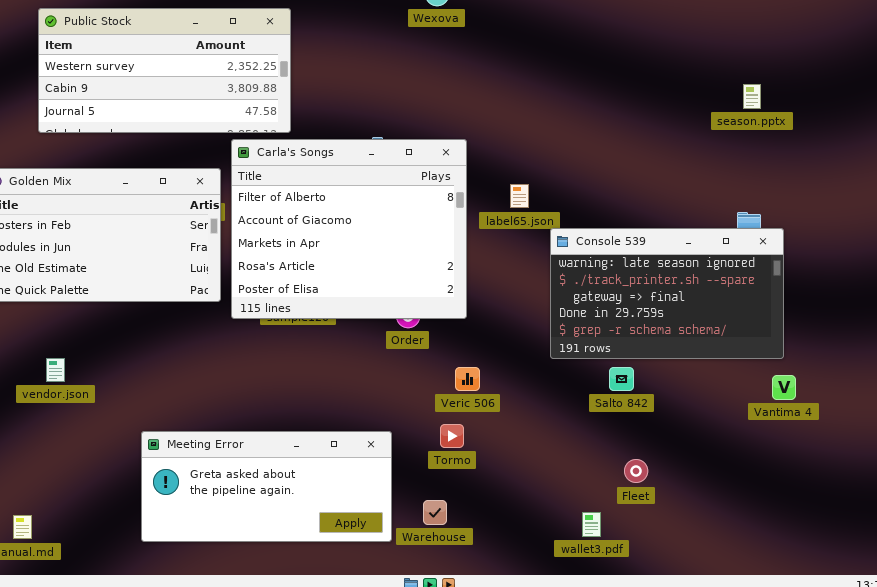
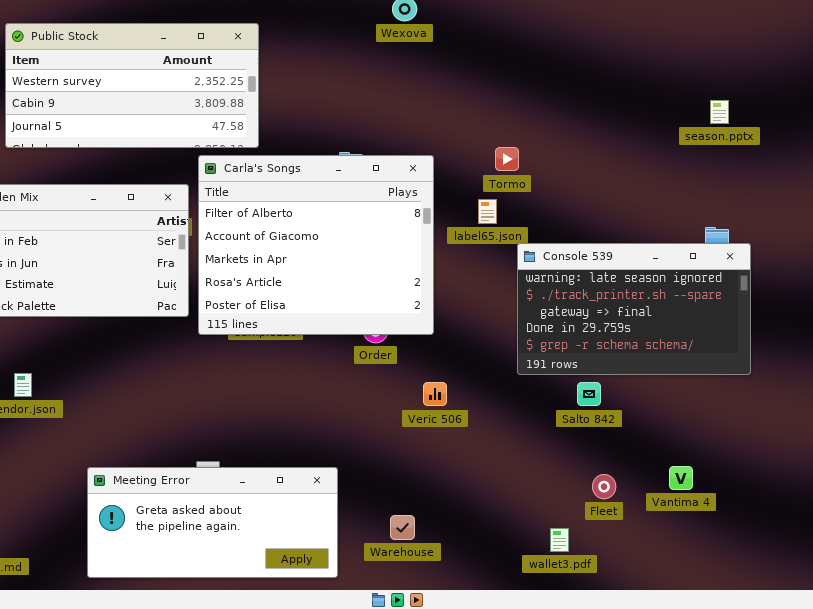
Vantima 4: [772,375,796,400] -> [669,466,693,490], moved
Tormo: [440,424,464,448] -> [495,147,519,171], moved
Meeting Error: [141,431,392,542] -> [87,467,338,578], moved

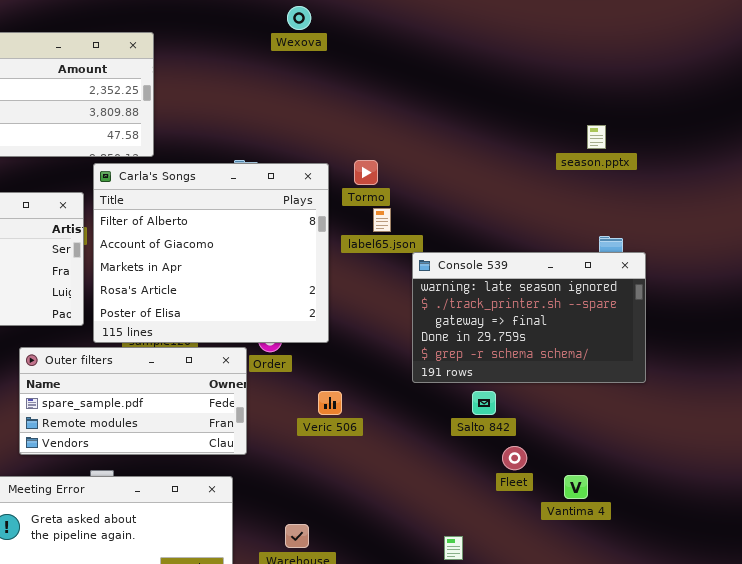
season.pptx: [710,100,729,124] -> [587,125,606,149], moved
Tormo: [495,147,519,171] -> [354,160,378,185], moved
Outer filters: none -> [19,347,247,455], opened
Fleet: [592,474,616,499] -> [502,446,527,470], moved

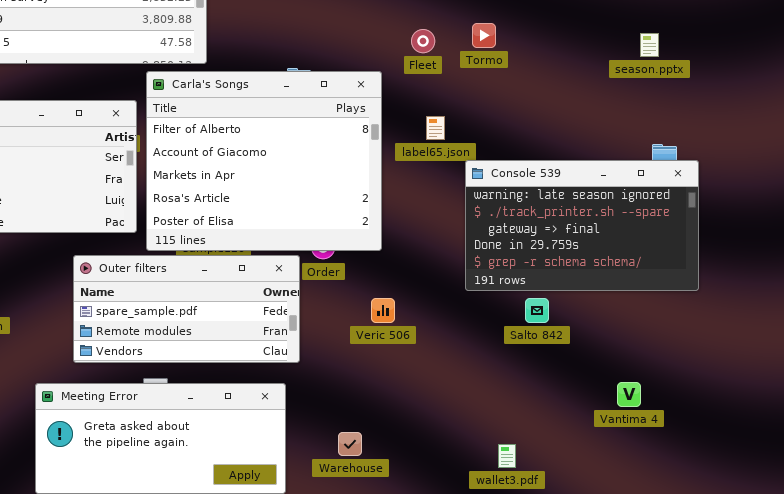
Tormo: [354,160,378,185] -> [472,23,496,48], moved
Fleet: [502,446,527,470] -> [411,29,435,53], moved

